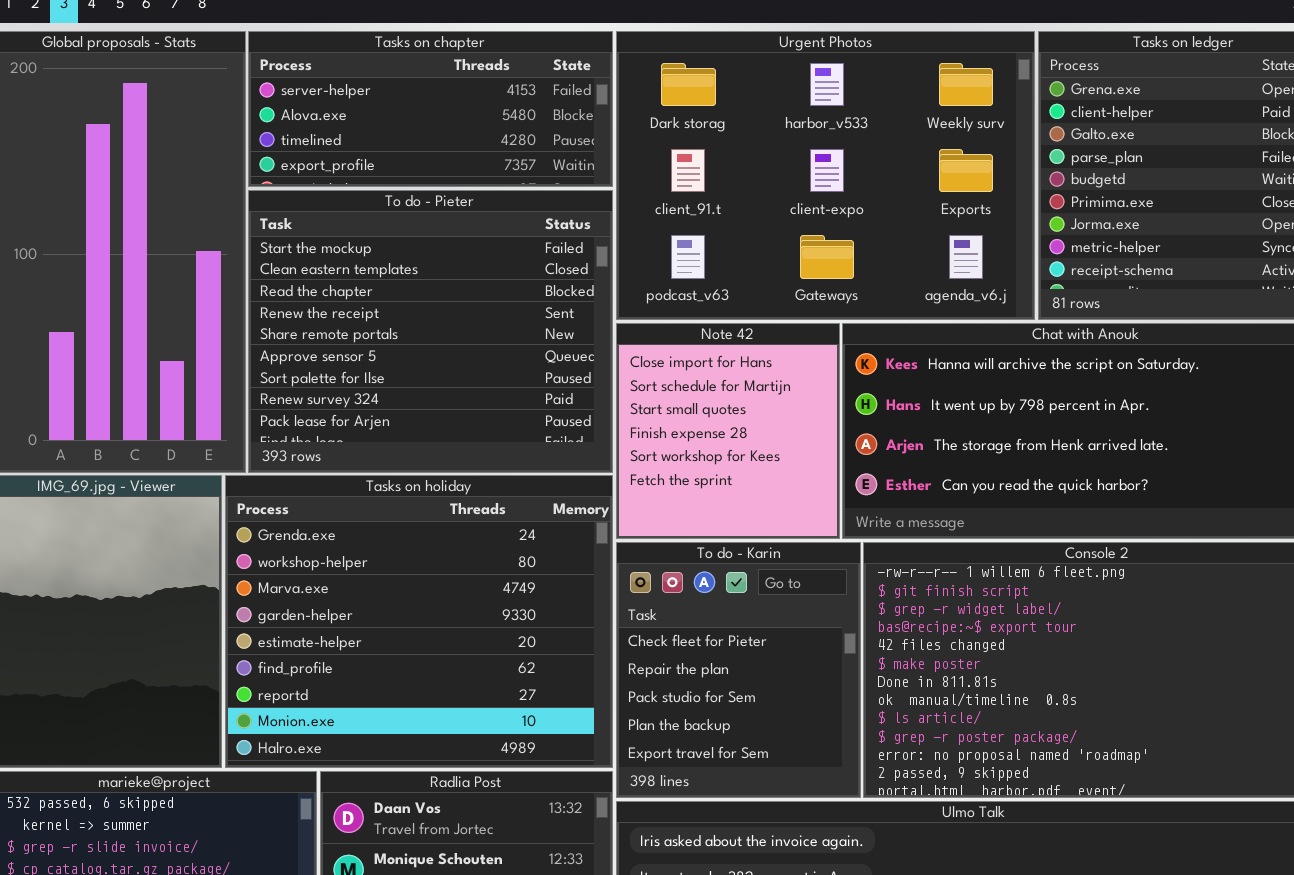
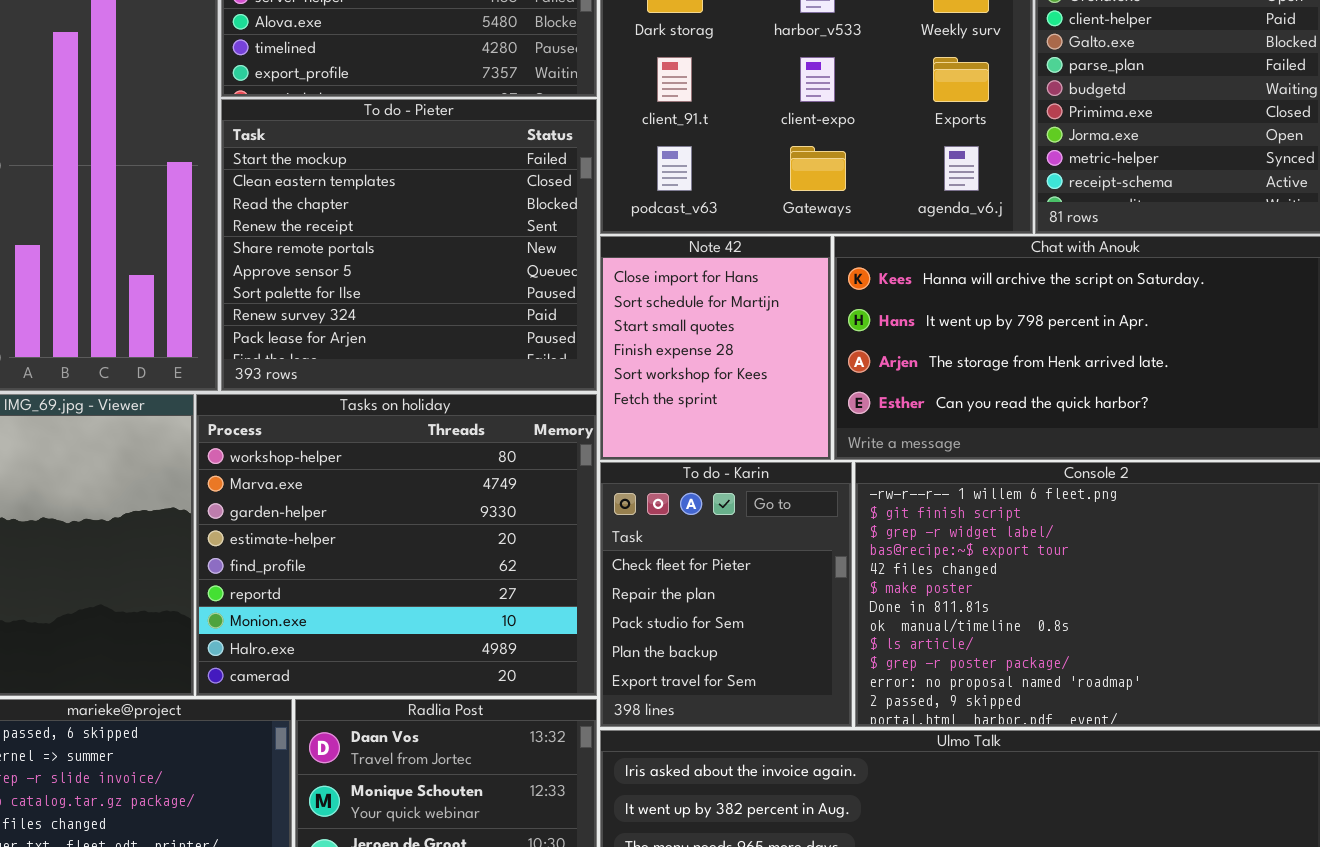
Tasks on holiday: [225,475,613,768] -> [196,394,597,696], scrolled down 1 row

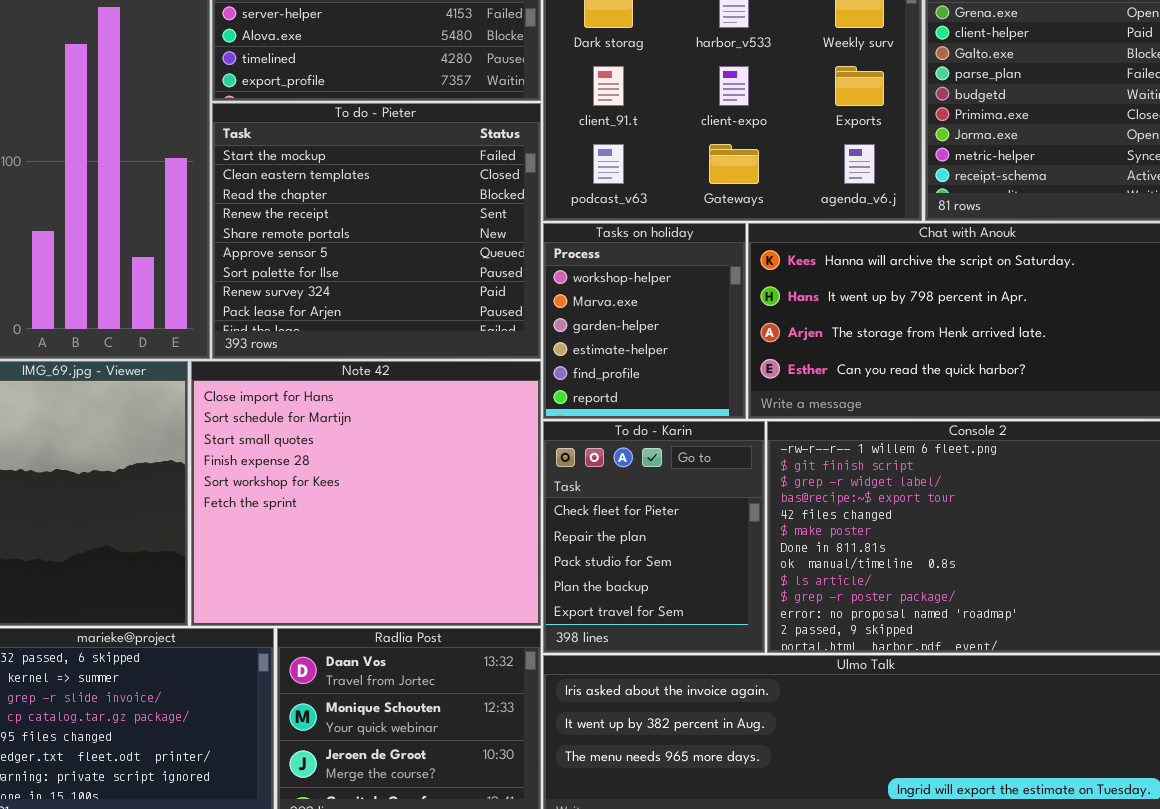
Note 42: [600,236,831,460] -> [191,361,541,626], moved, resized
Tasks on holiday: [196,394,597,696] -> [543,223,746,419], moved, resized

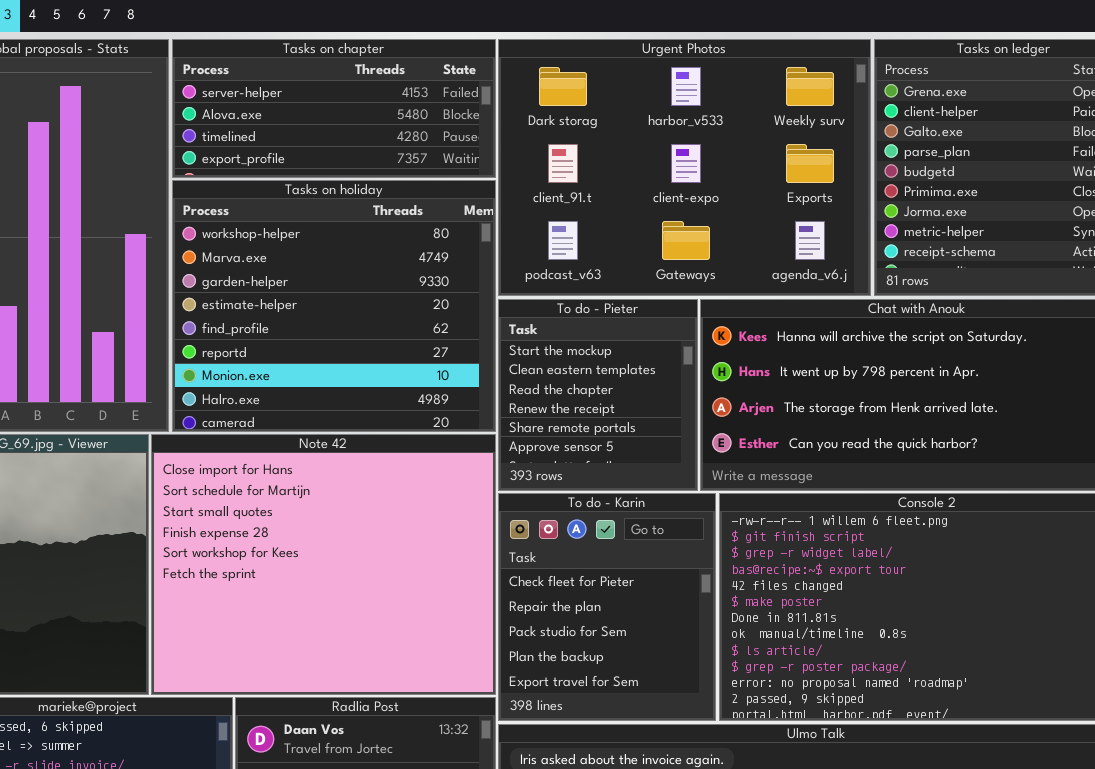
To do - Pieter: [212,103,541,359] -> [498,299,698,491], moved, resized
Tasks on holiday: [543,223,746,419] -> [172,180,496,432], moved, resized

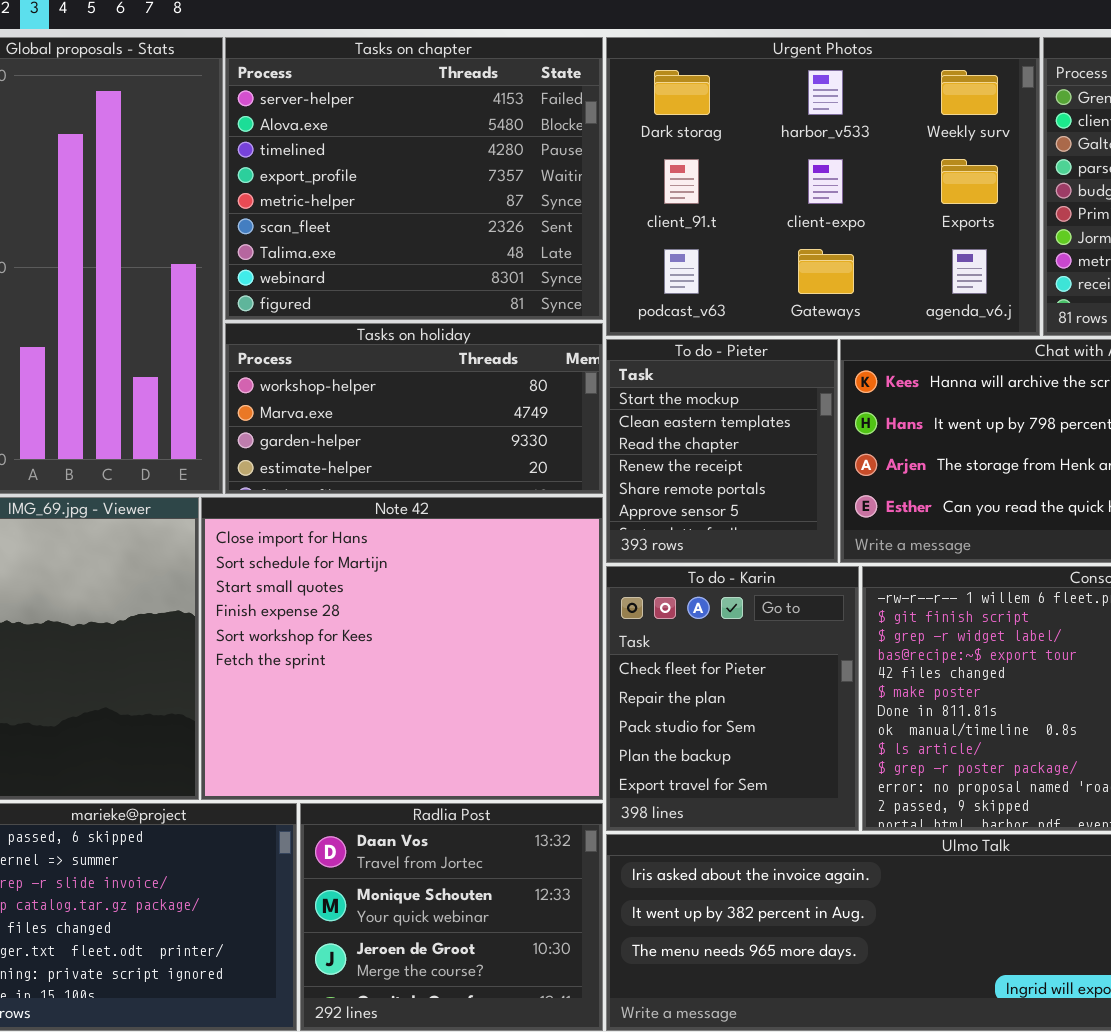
Tasks on chapter: [172,39,496,178] -> [225,37,603,320], resized
Tasks on holiday: [172,180,496,432] -> [225,323,603,494], resized

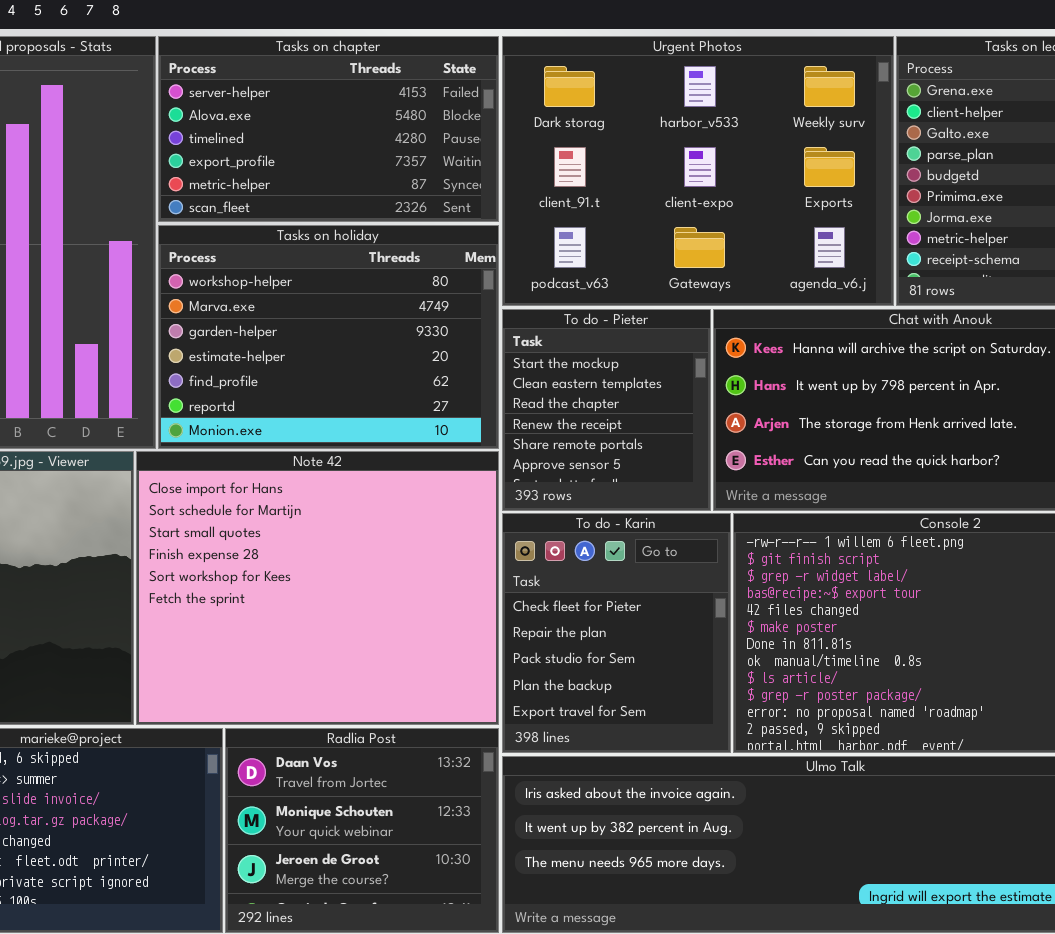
Tasks on chapter: [225,37,603,320] -> [158,36,499,222], resized
Tasks on holiday: [225,323,603,494] -> [158,225,499,449], resized

